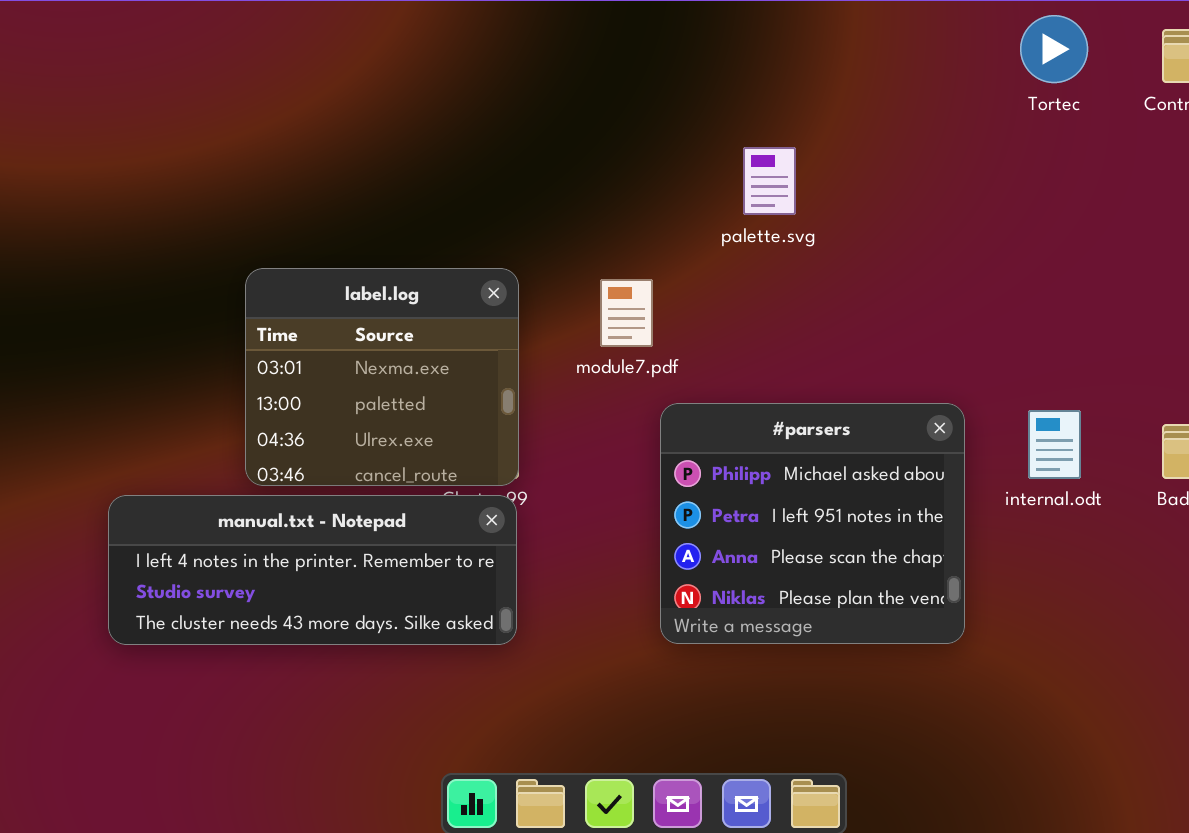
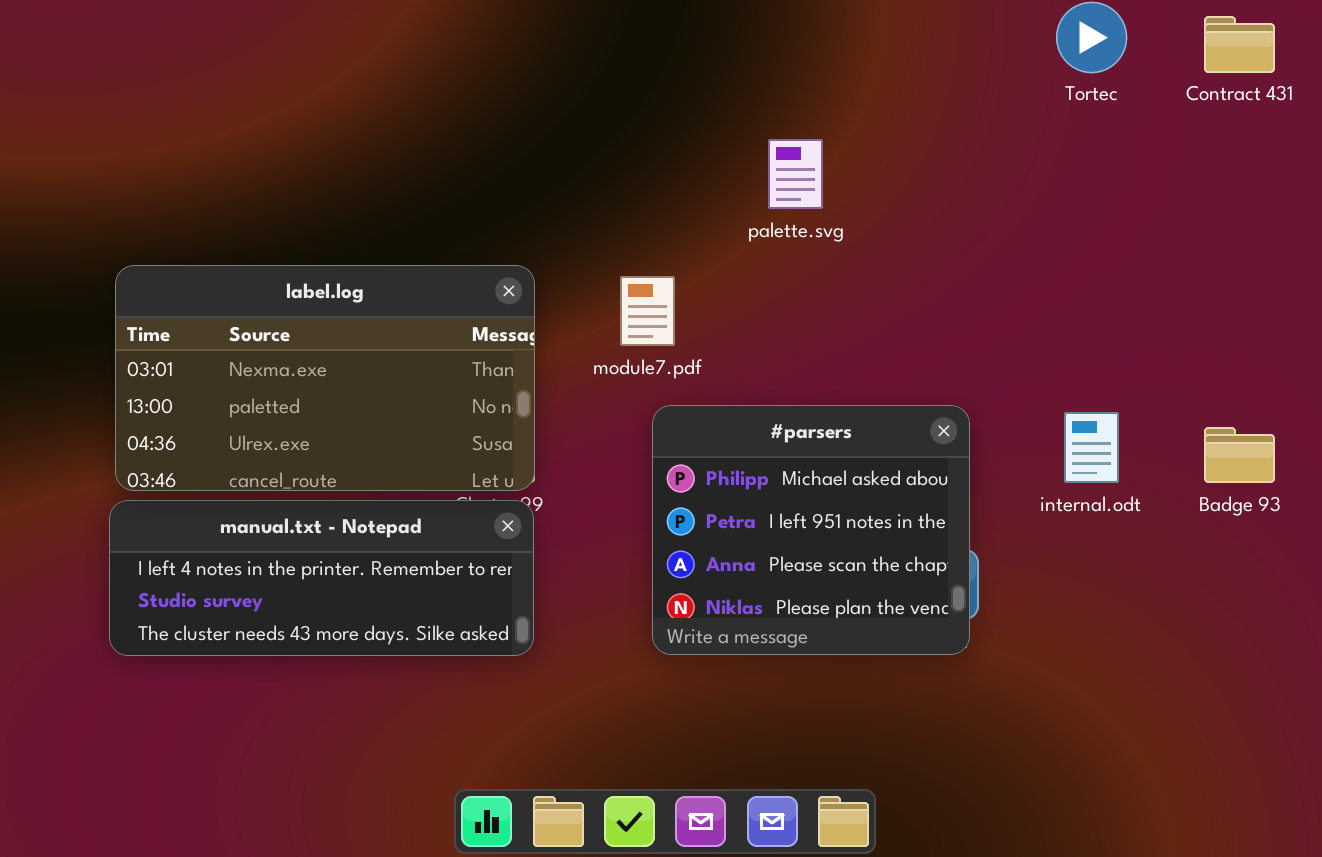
label.log: [245,268,519,486] -> [115,265,535,491], resized
#parsers: [660,403,965,644] -> [652,405,970,655], moved

